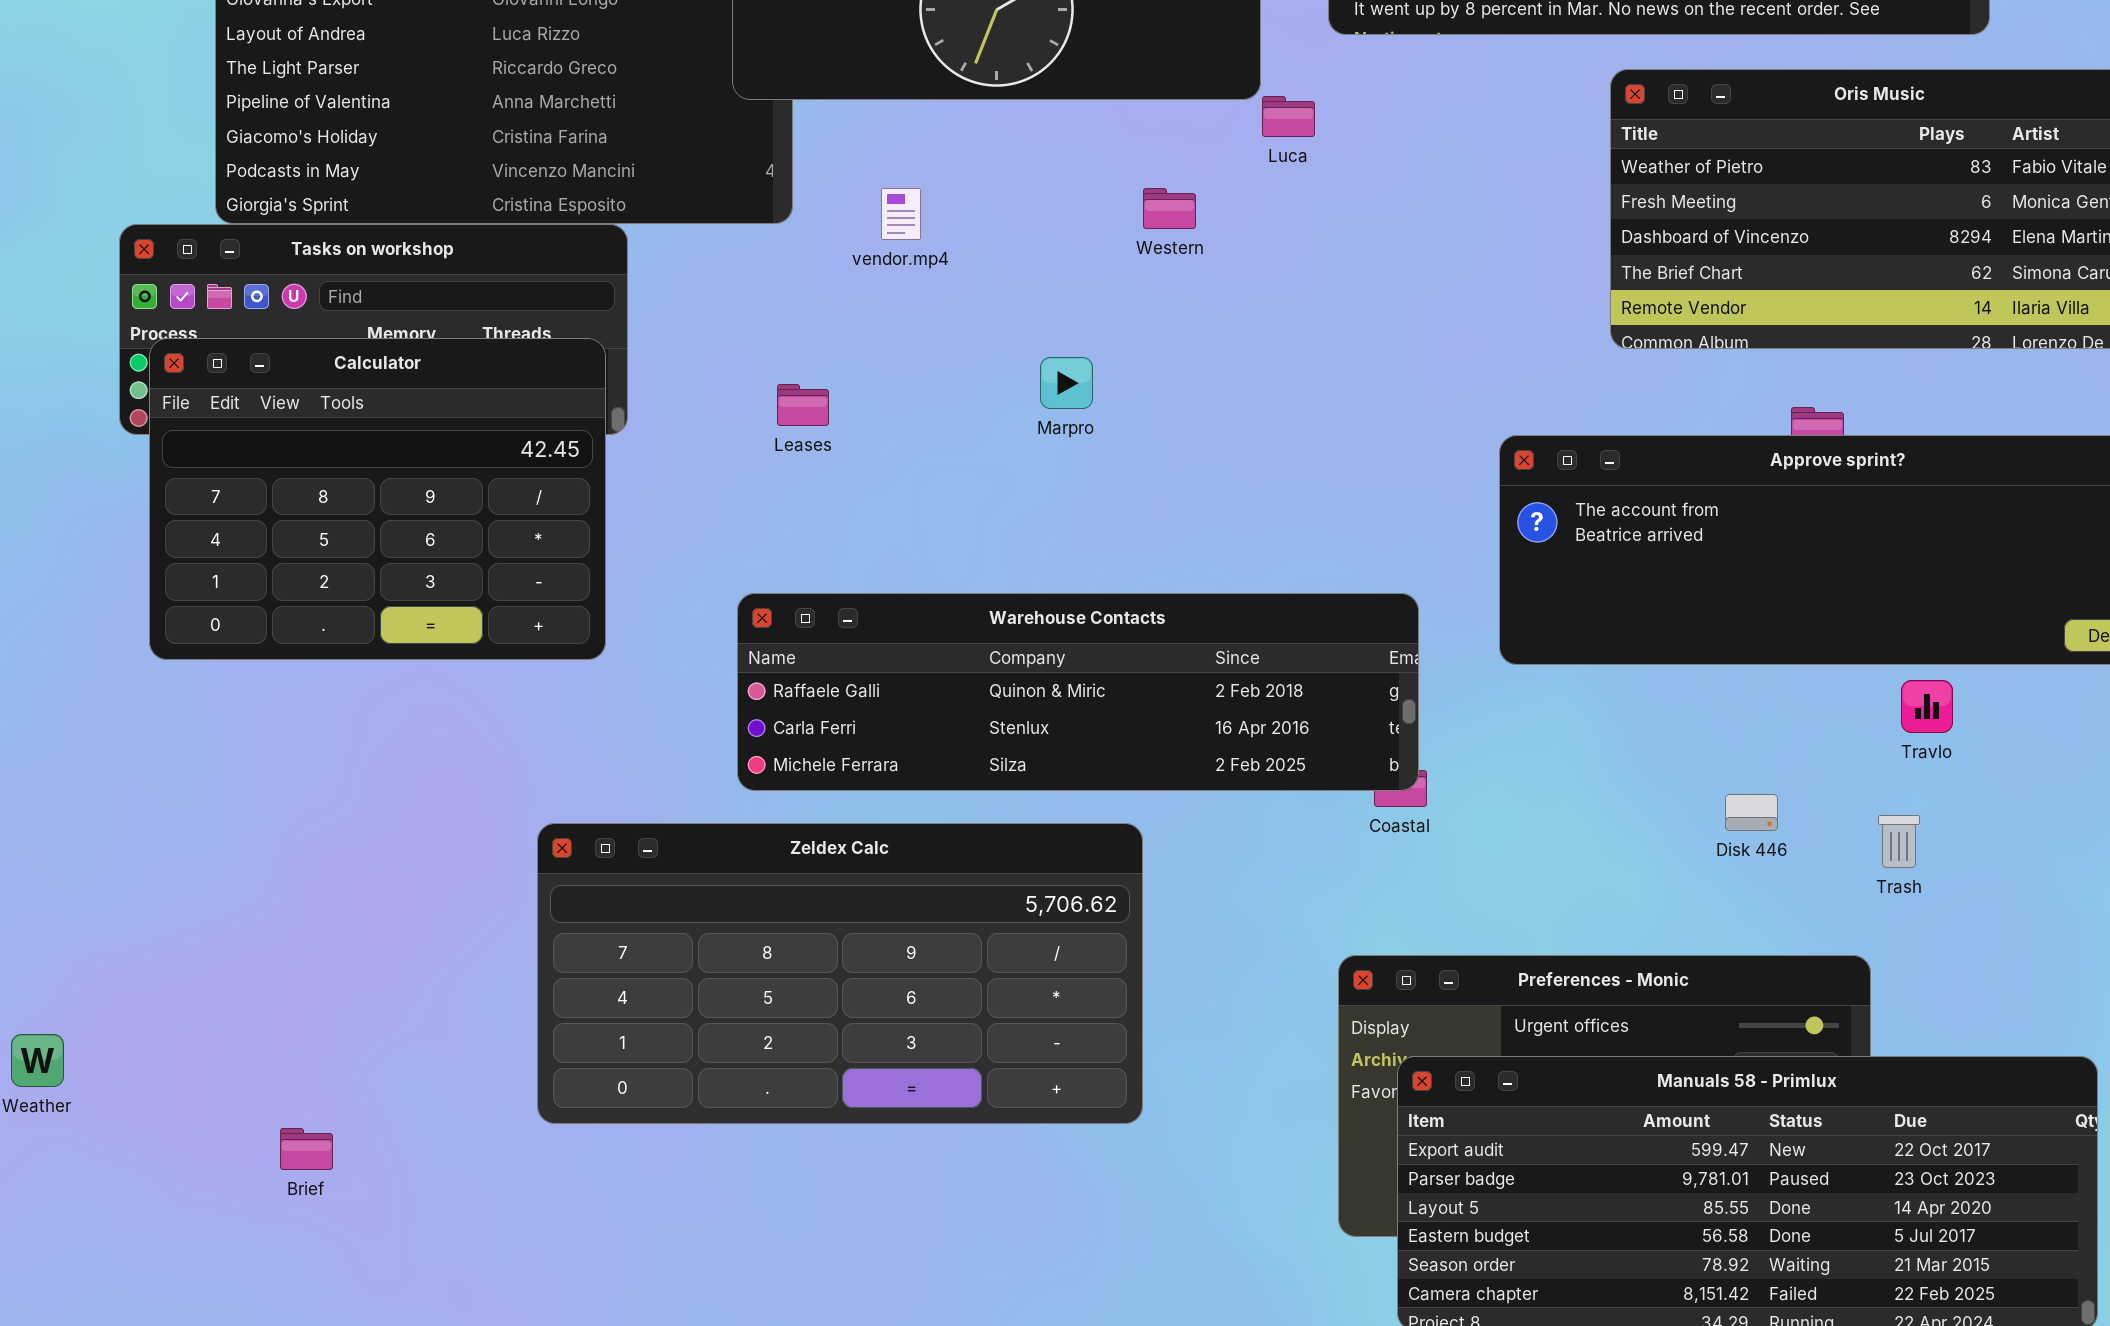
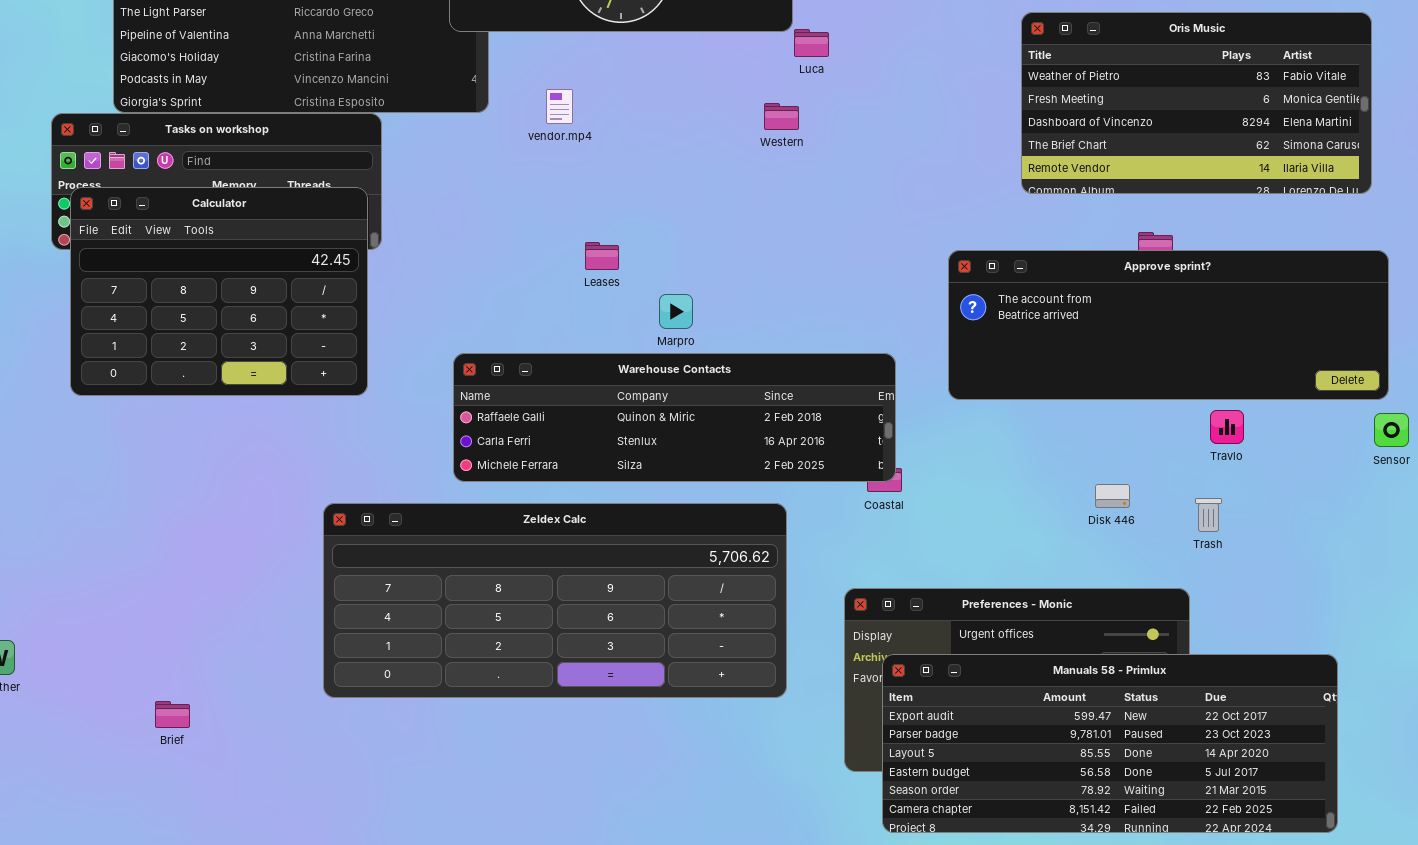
Western: [1143,188,1196,229] -> [764,103,799,130], moved
Marpro: [1040,357,1093,409] -> [659,294,693,329], moved
Leases: [777,384,829,426] -> [585,242,619,270], moved
Zeldex Calc: [537,823,1143,1124] -> [323,503,787,698], resized

